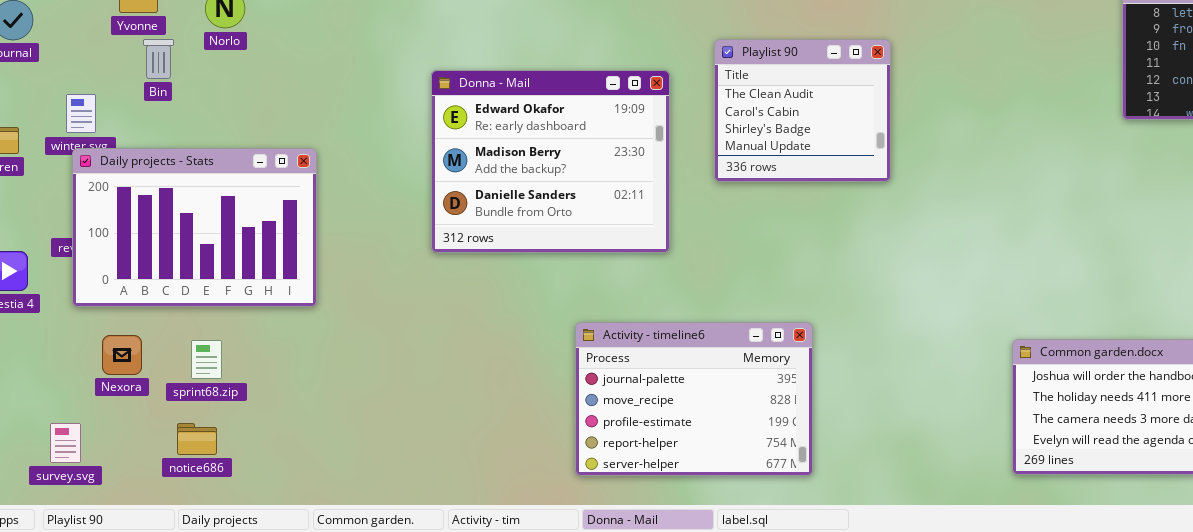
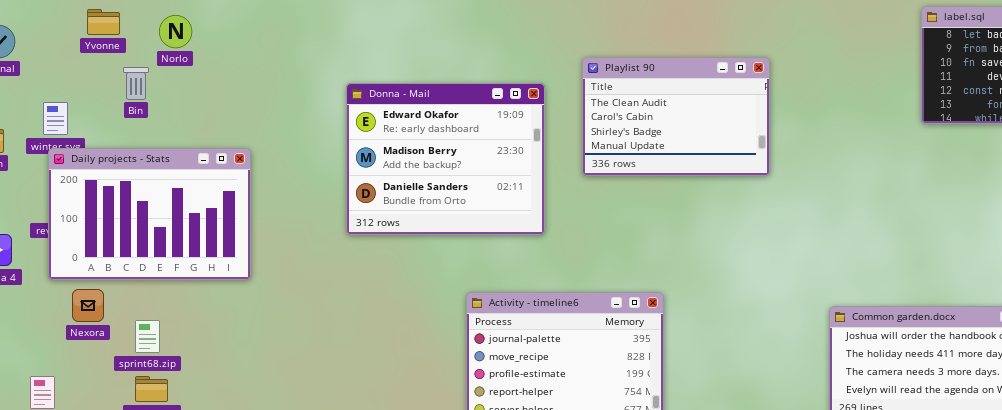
Bin: [143,39,174,79] -> [123,67,149,100], moved
Playlist 90: [714,39,891,182] -> [582,57,770,176], resized
Nexora: [102,335,142,375] -> [72,289,104,322], moved
sprint68.zip: [191,340,222,379] -> [135,320,160,353], moved

